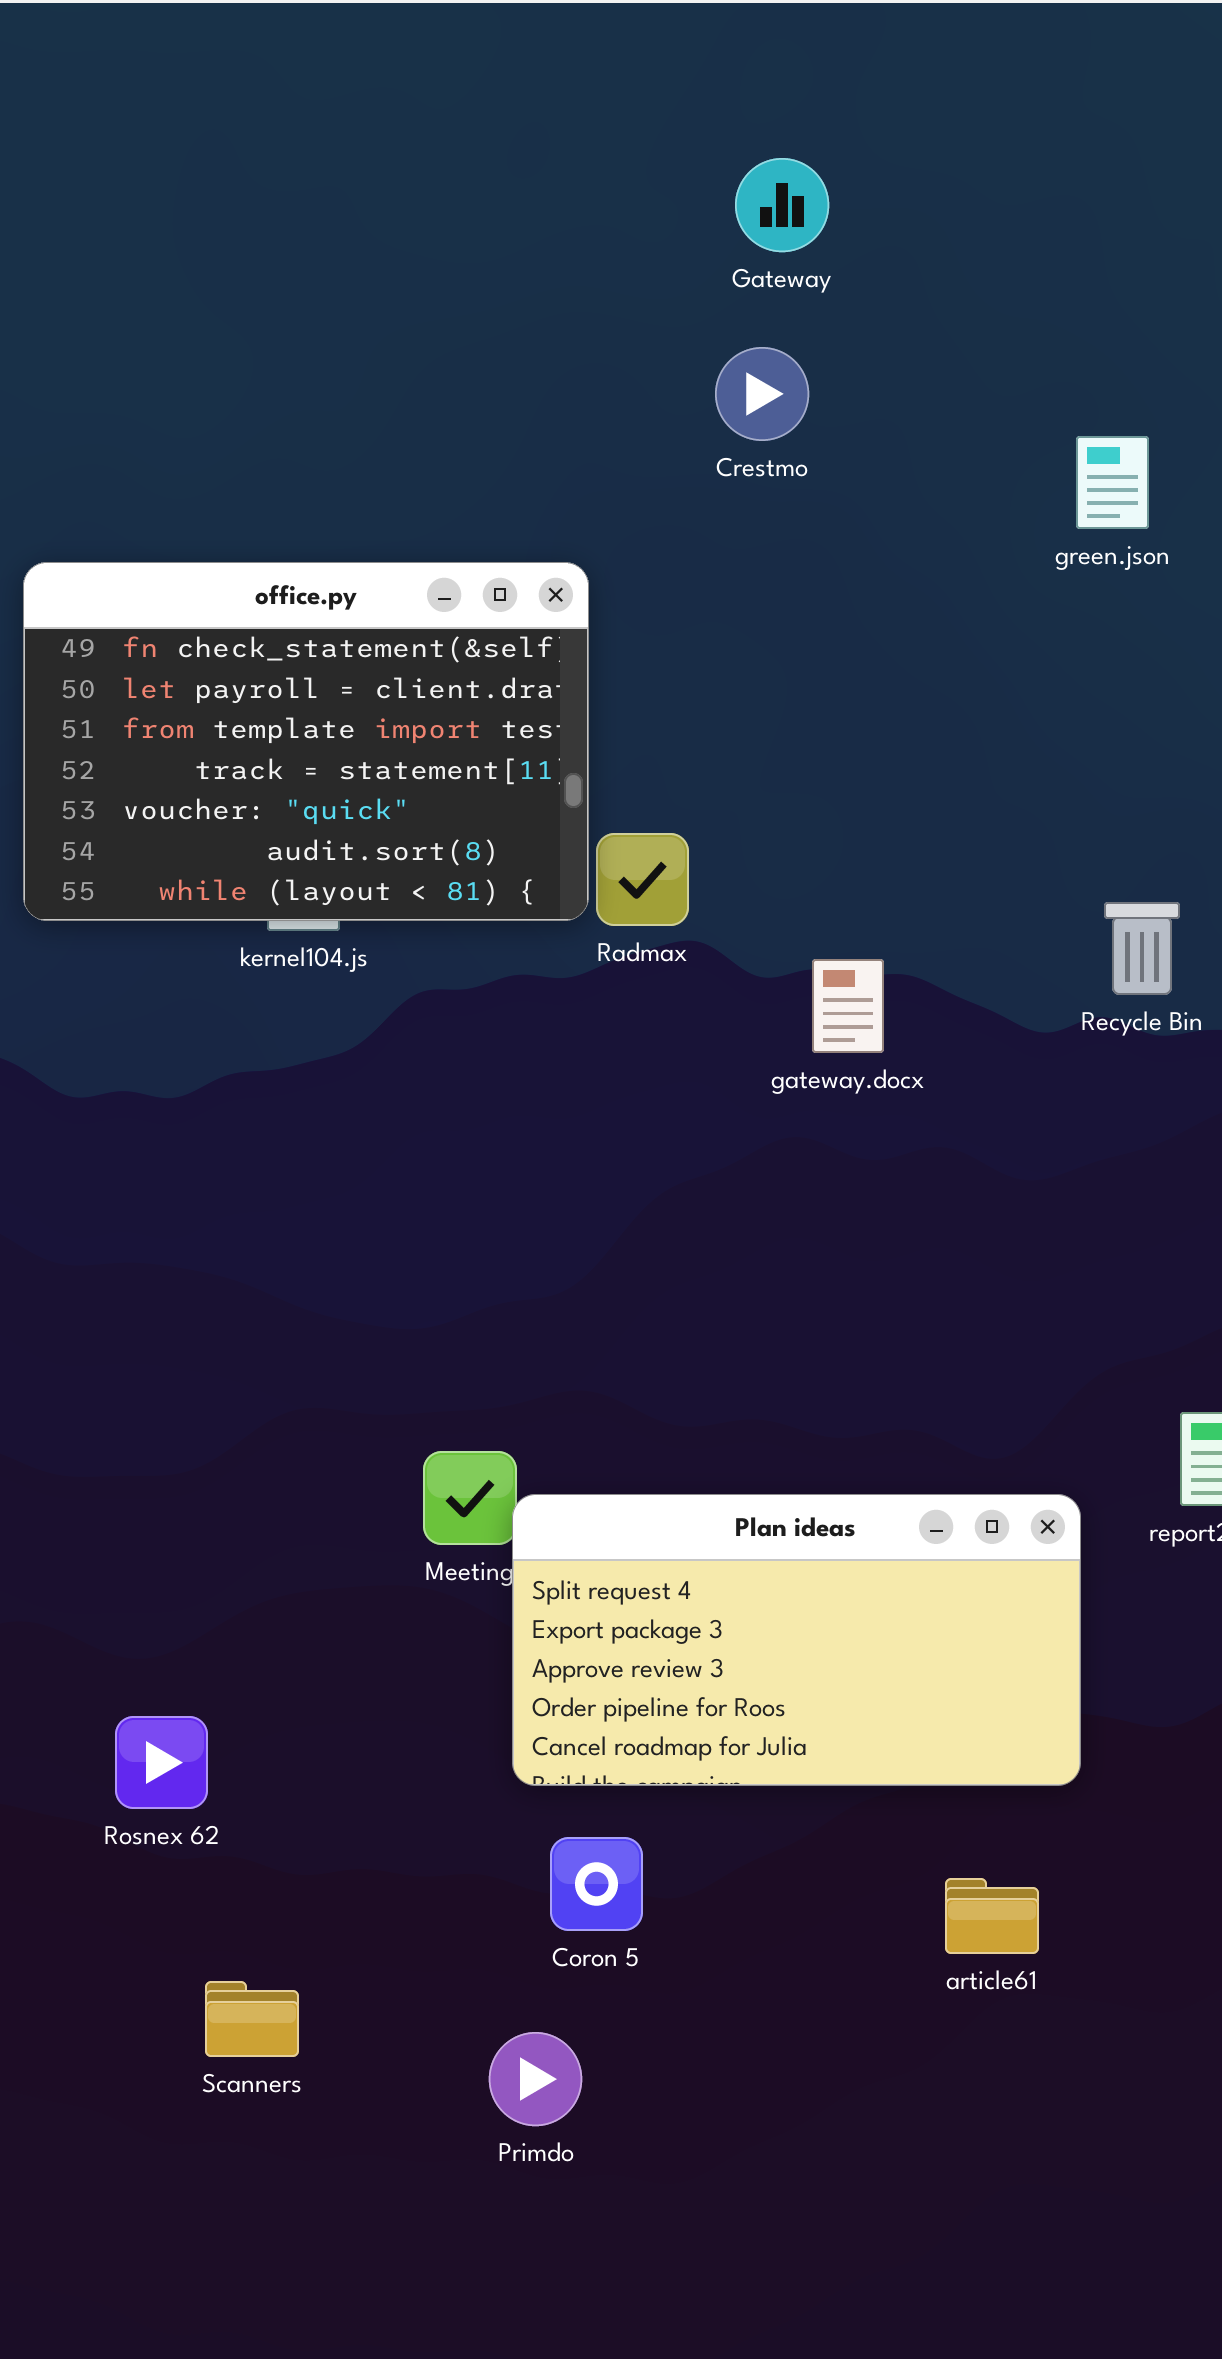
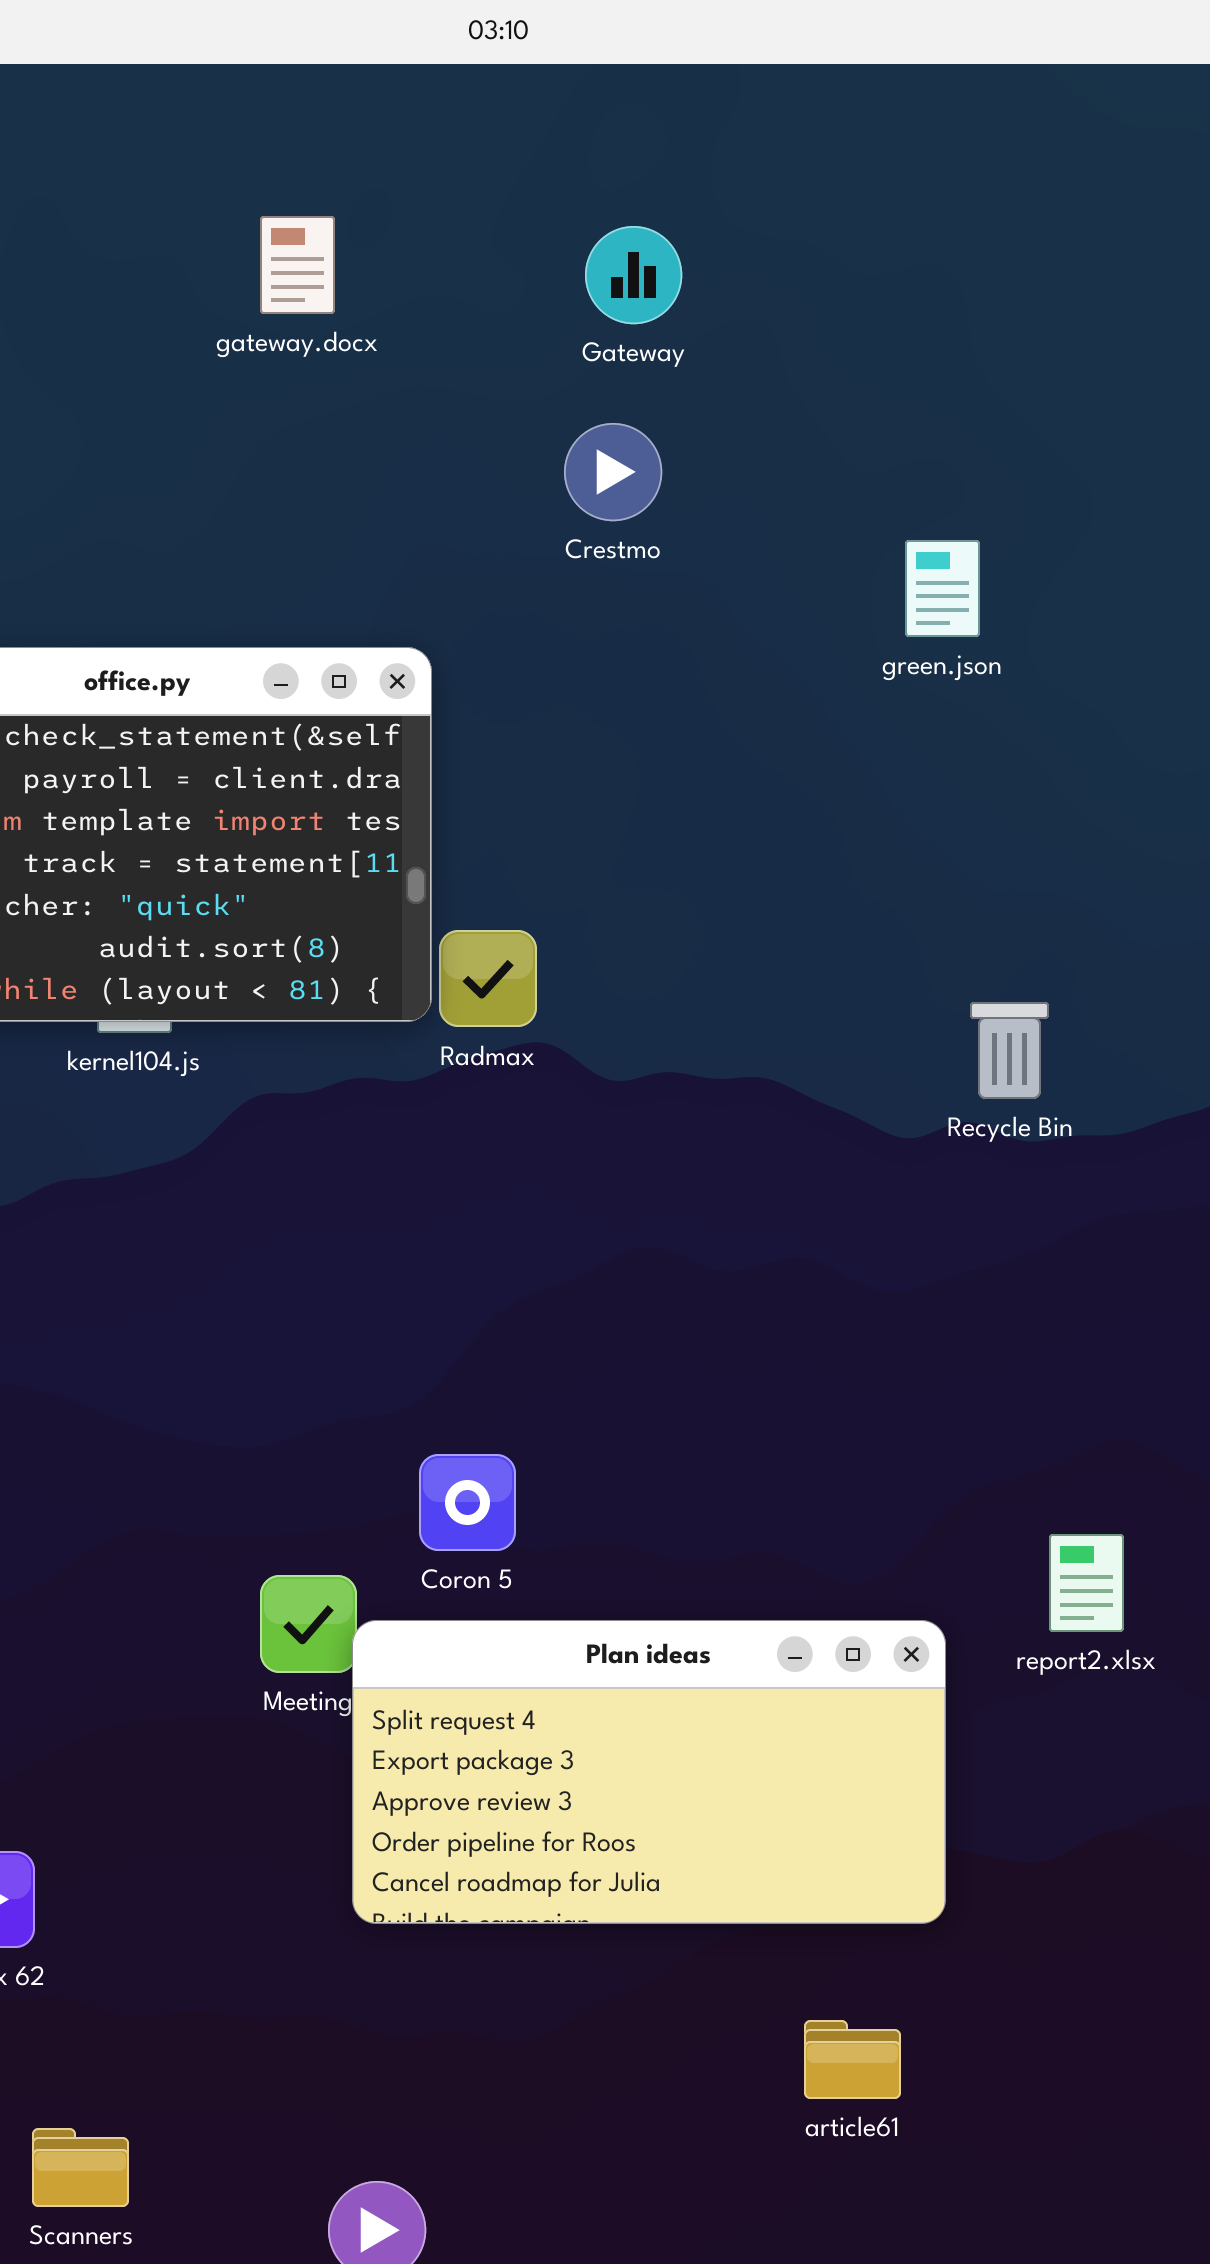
green.json: [1076,436,1149,529] -> [905,540,980,637], moved
gateway.docx: [812,959,884,1053] -> [260,216,335,314], moved
Coron 5: [550,1837,643,1931] -> [419,1454,516,1551], moved

